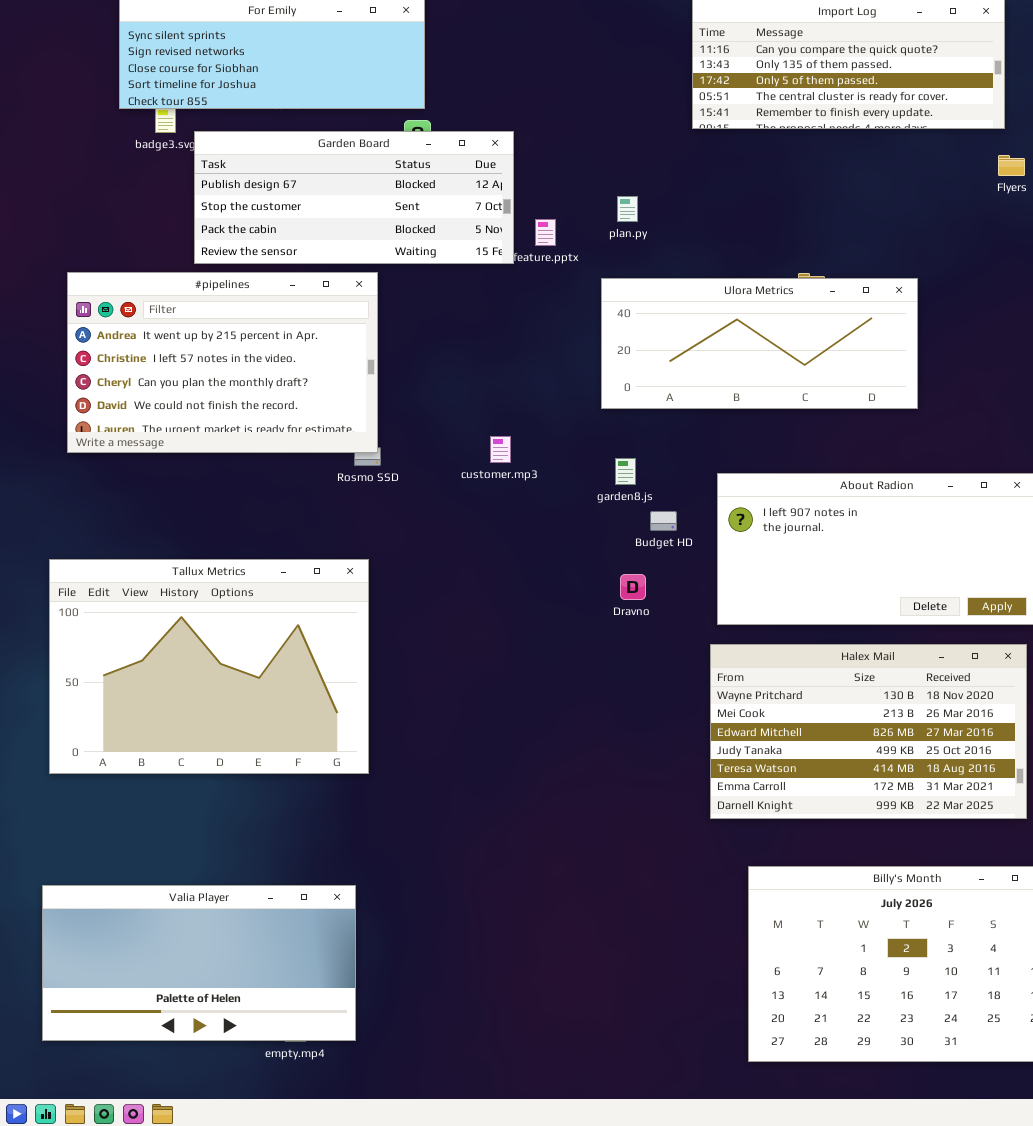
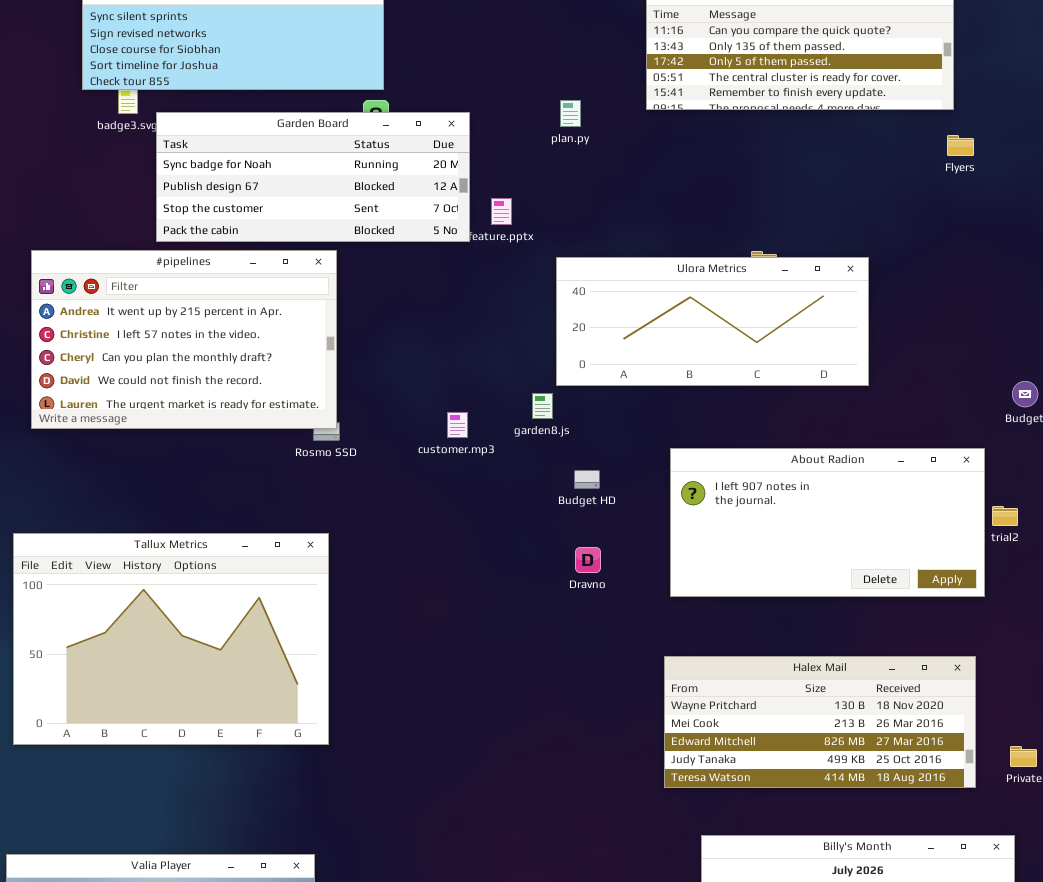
Garden Board: [194,131,514,264] -> [156,112,470,242], scrolled up 1 row
plan.py: [617,196,638,222] -> [560,100,581,127], moved
garden8.js: [615,458,636,485] -> [532,393,553,419], moved
Budget HD: [650,511,677,531] -> [574,470,600,489], moved
Halex Mail: [710,644,1027,819] -> [664,656,976,788], resized

